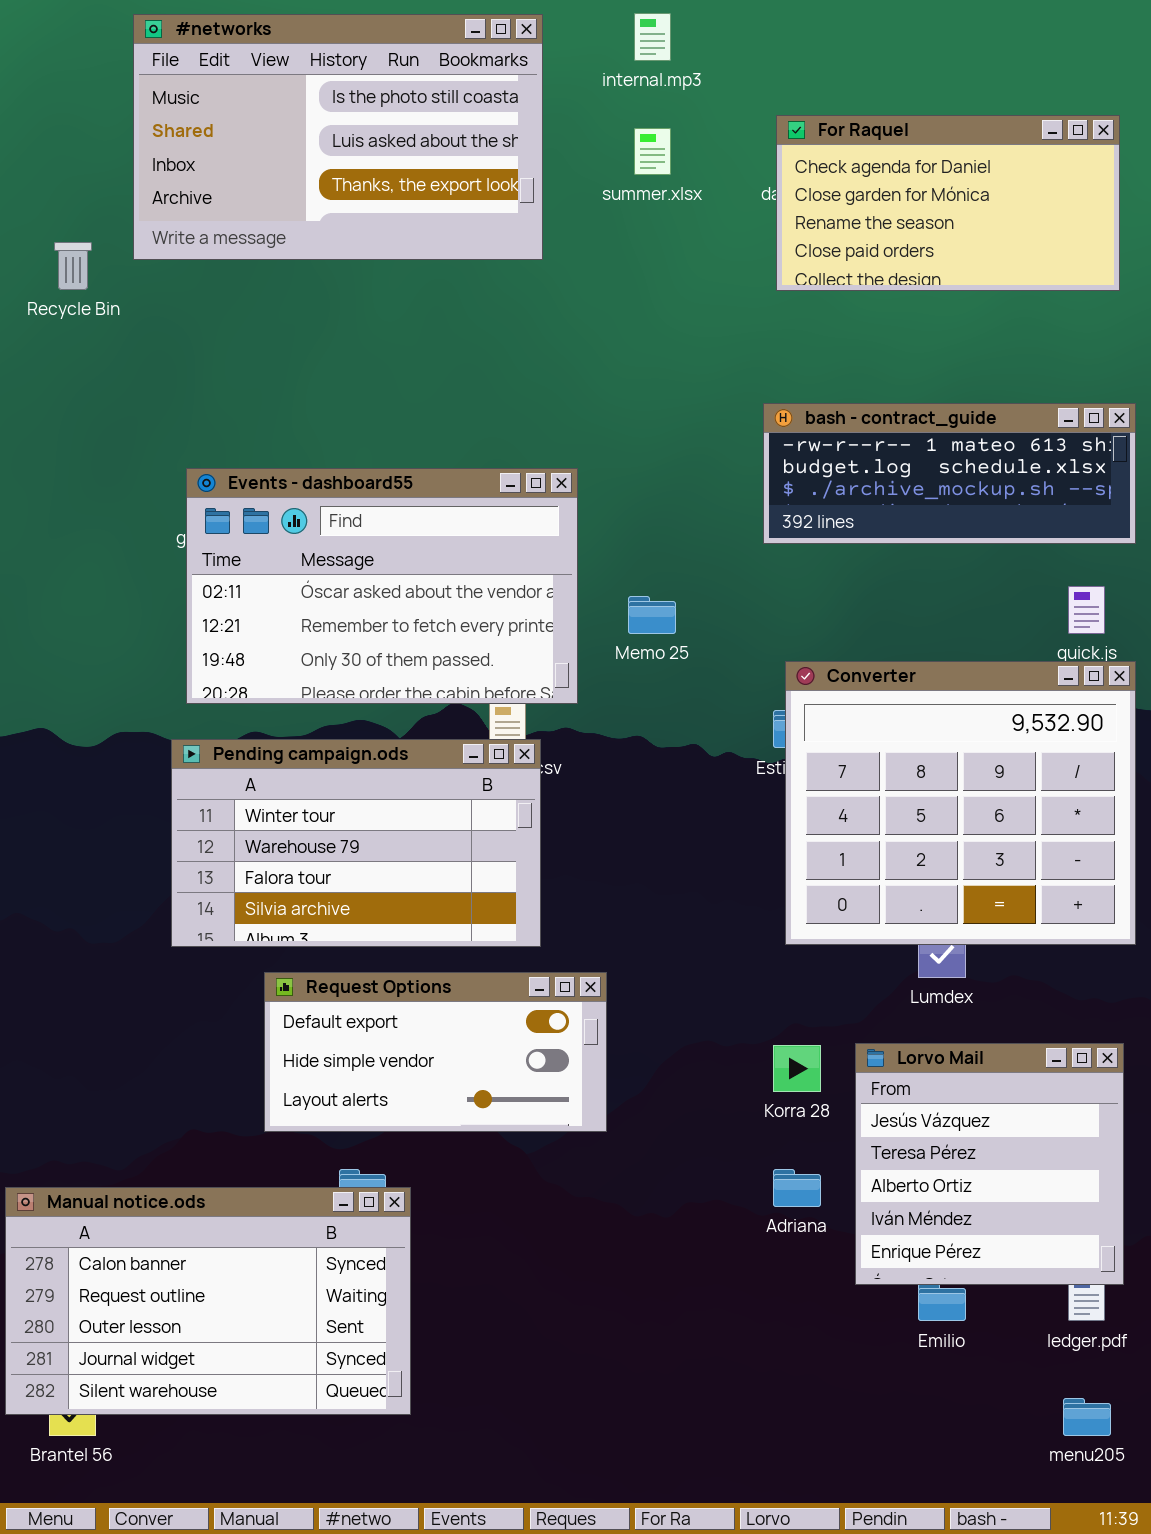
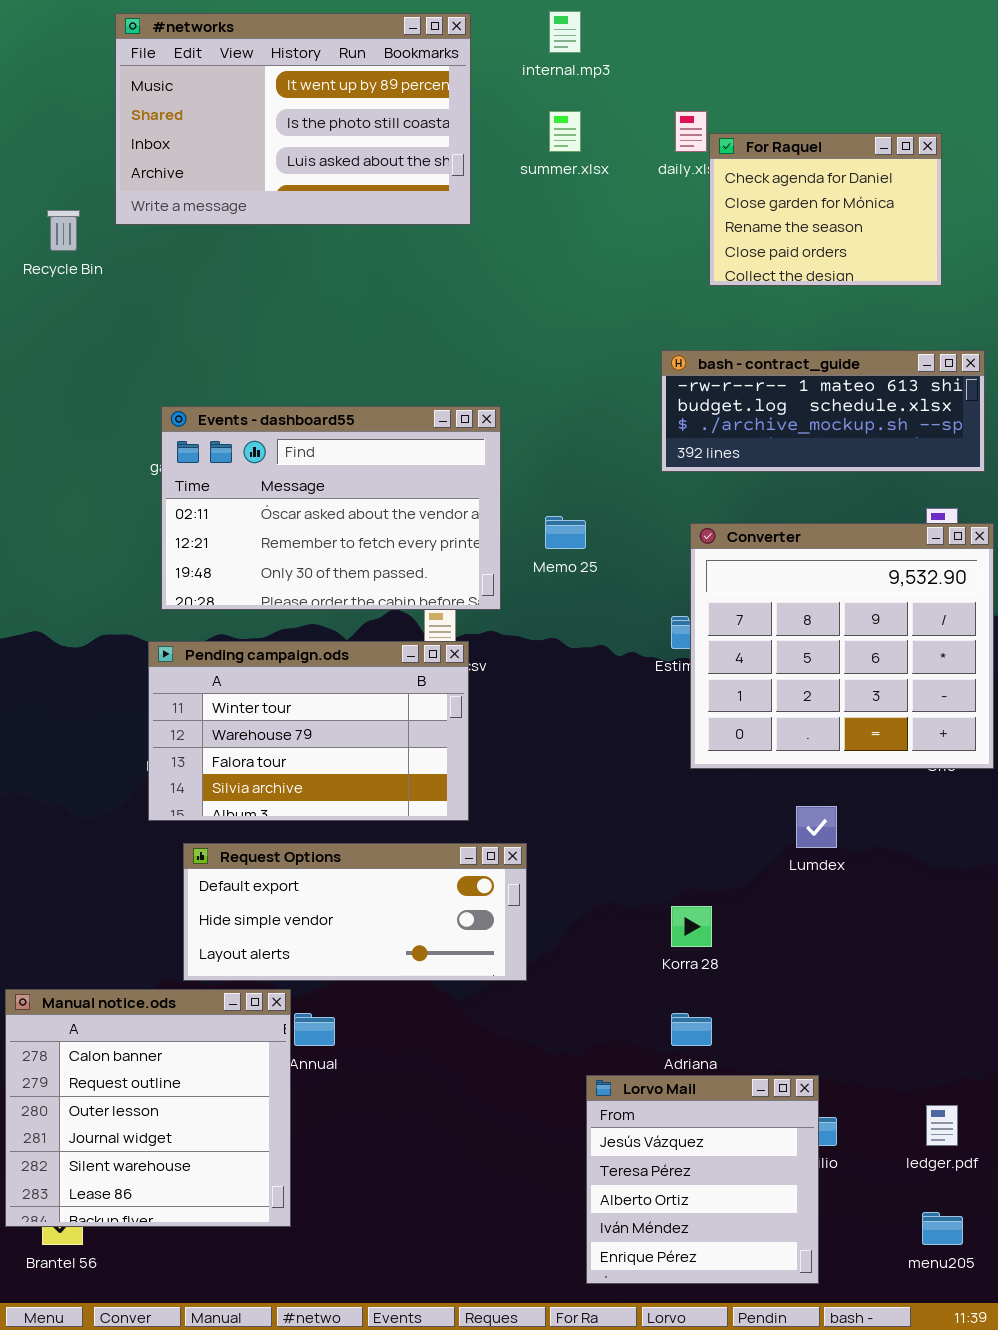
#networks: [133,14,543,260] -> [115,13,471,225], scrolled up 1 row
For Raquel: [776,115,1120,291] -> [709,133,942,286], moved, resized
Converter: [785,661,1136,945] -> [690,523,994,769], moved
Request Options: [264,972,607,1132] -> [183,843,527,981], resized
Lorvo Mail: [855,1043,1124,1285] -> [586,1075,819,1284], moved
Manual notice.ods: [5,1187,411,1415] -> [5,989,291,1227], resized

